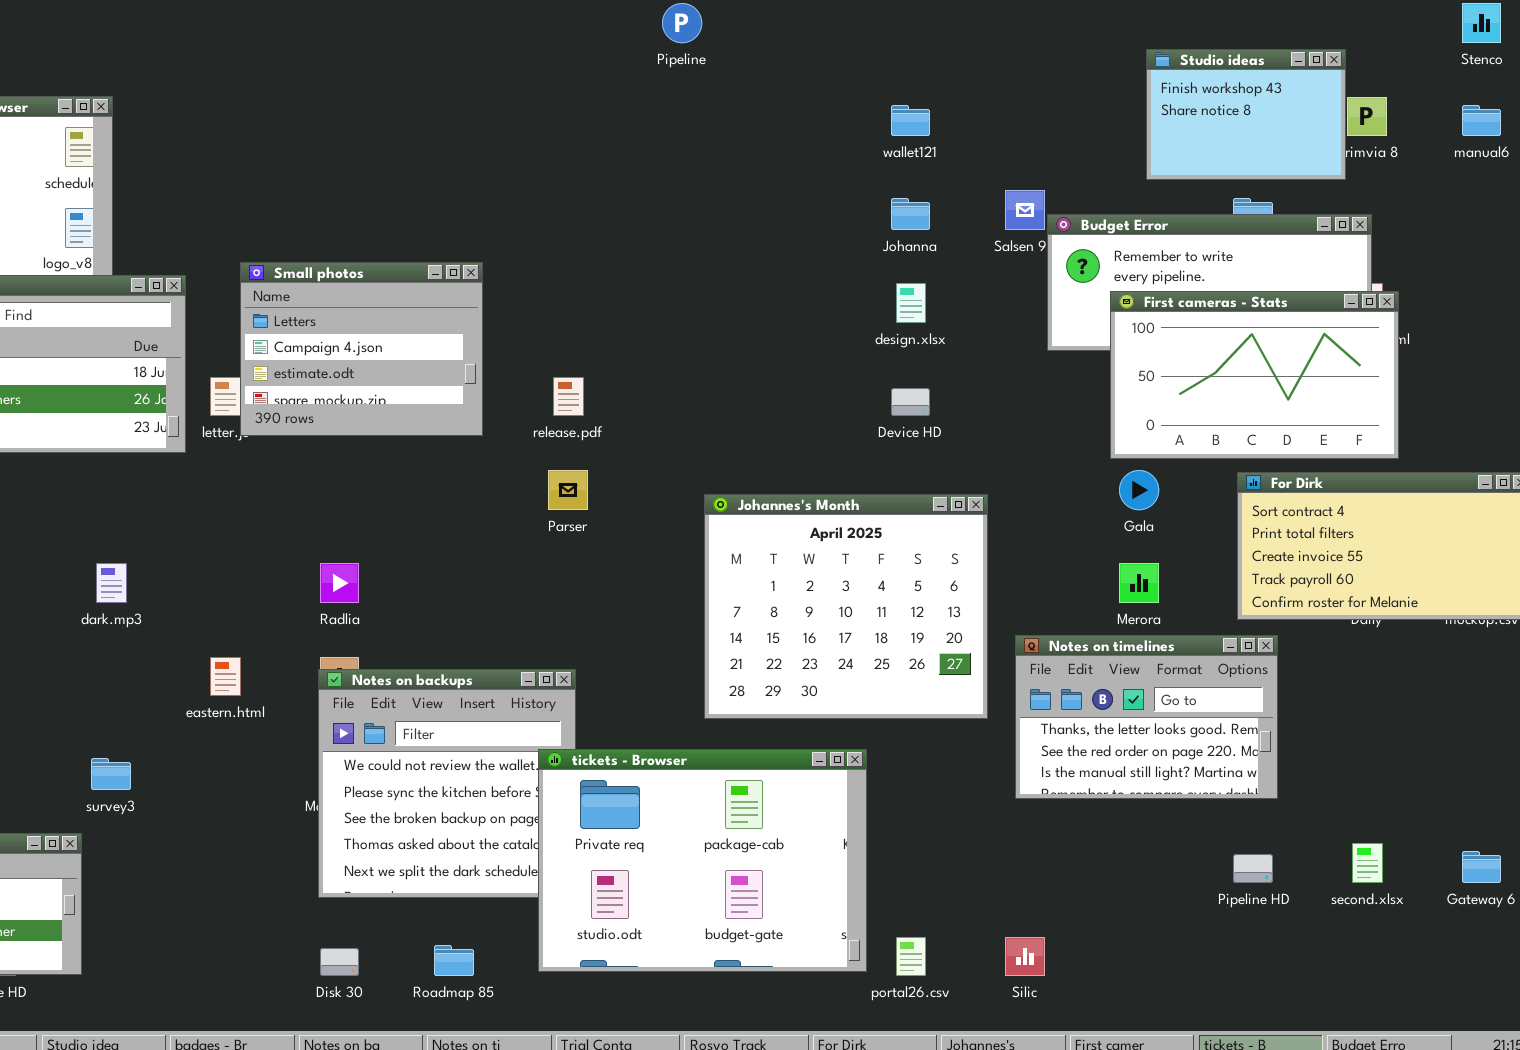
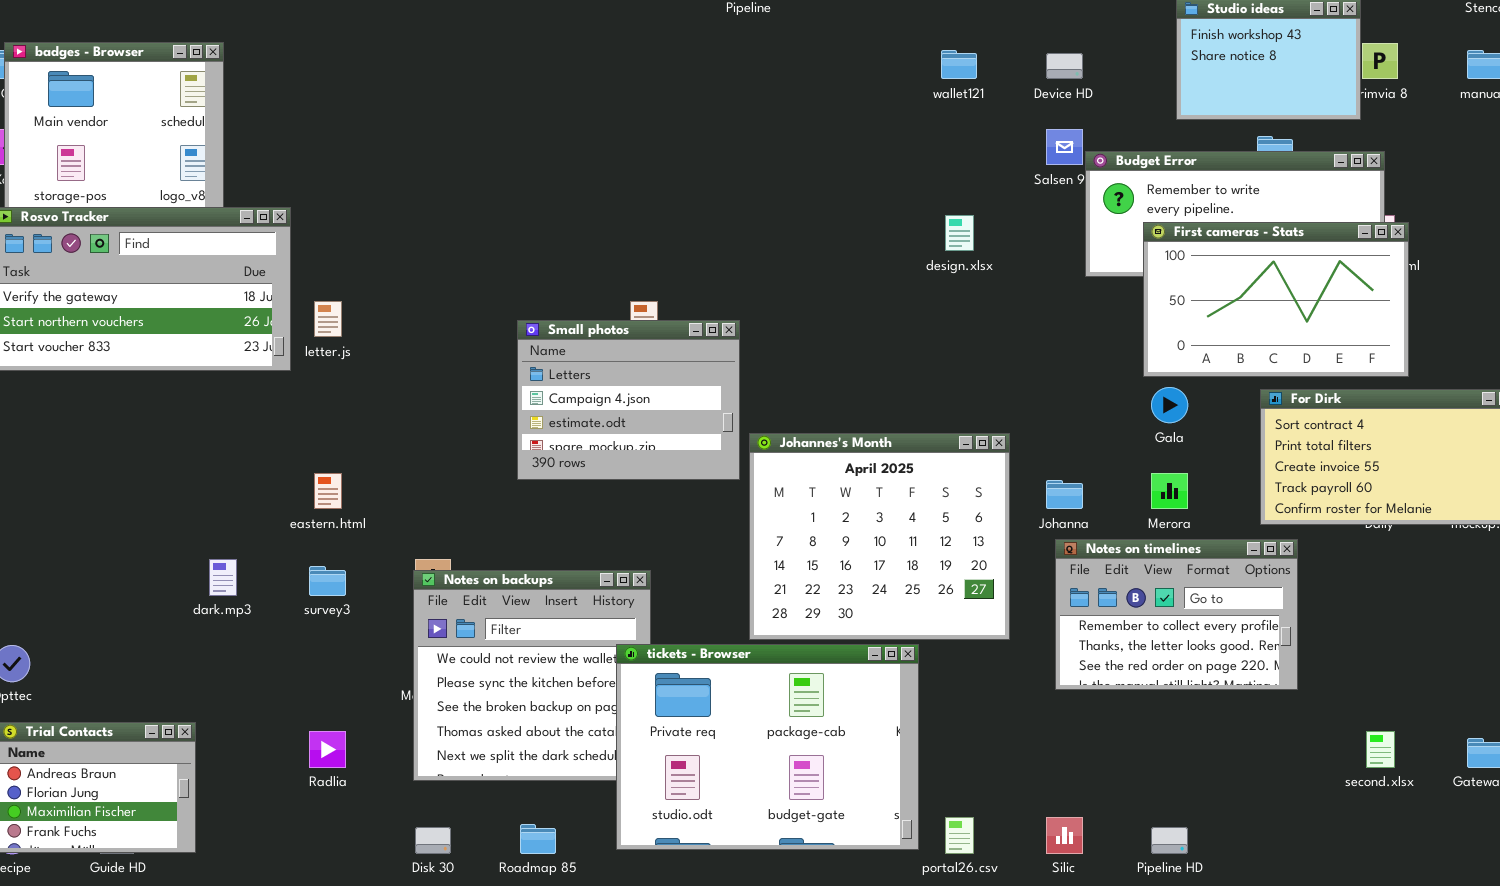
Johanna: [891,198,930,230] -> [1046,480,1083,509], moved
Small photos: [240,262,483,436] -> [517,320,740,480], moved
Device HD: [891,388,930,416] -> [1046,53,1083,79], moved
Johannes's Month: [704,494,988,719] -> [749,433,1010,640], moved
dark.mp3: [96,563,127,603] -> [209,559,237,596], moved
Radlia: [320,563,359,603] -> [309,731,346,768], moved
Notes on timelines: [1015,635,1278,799] -> [1055,539,1298,690], scrolled up 1 row
eastern.html: [210,657,241,696] -> [314,473,342,509], moved
survey3: [91,758,131,790] -> [309,566,346,596], moved
Pipeline HD: [1233,854,1273,883] -> [1151,827,1188,854], moved

